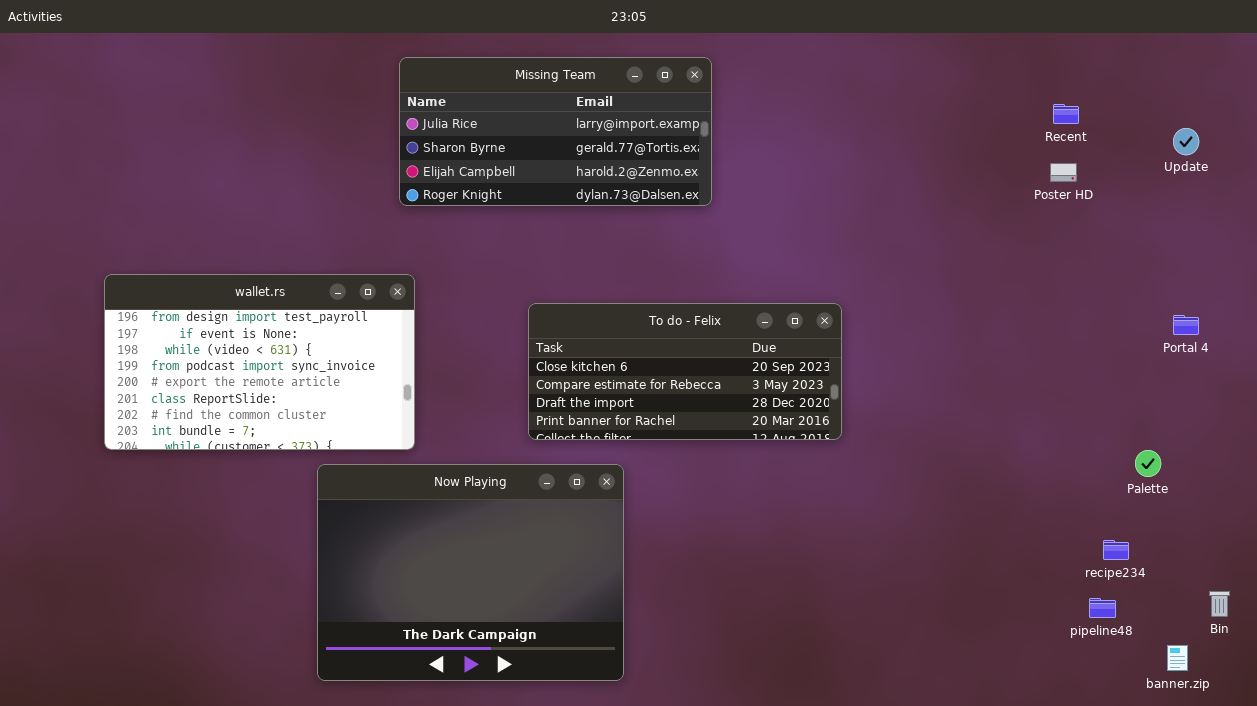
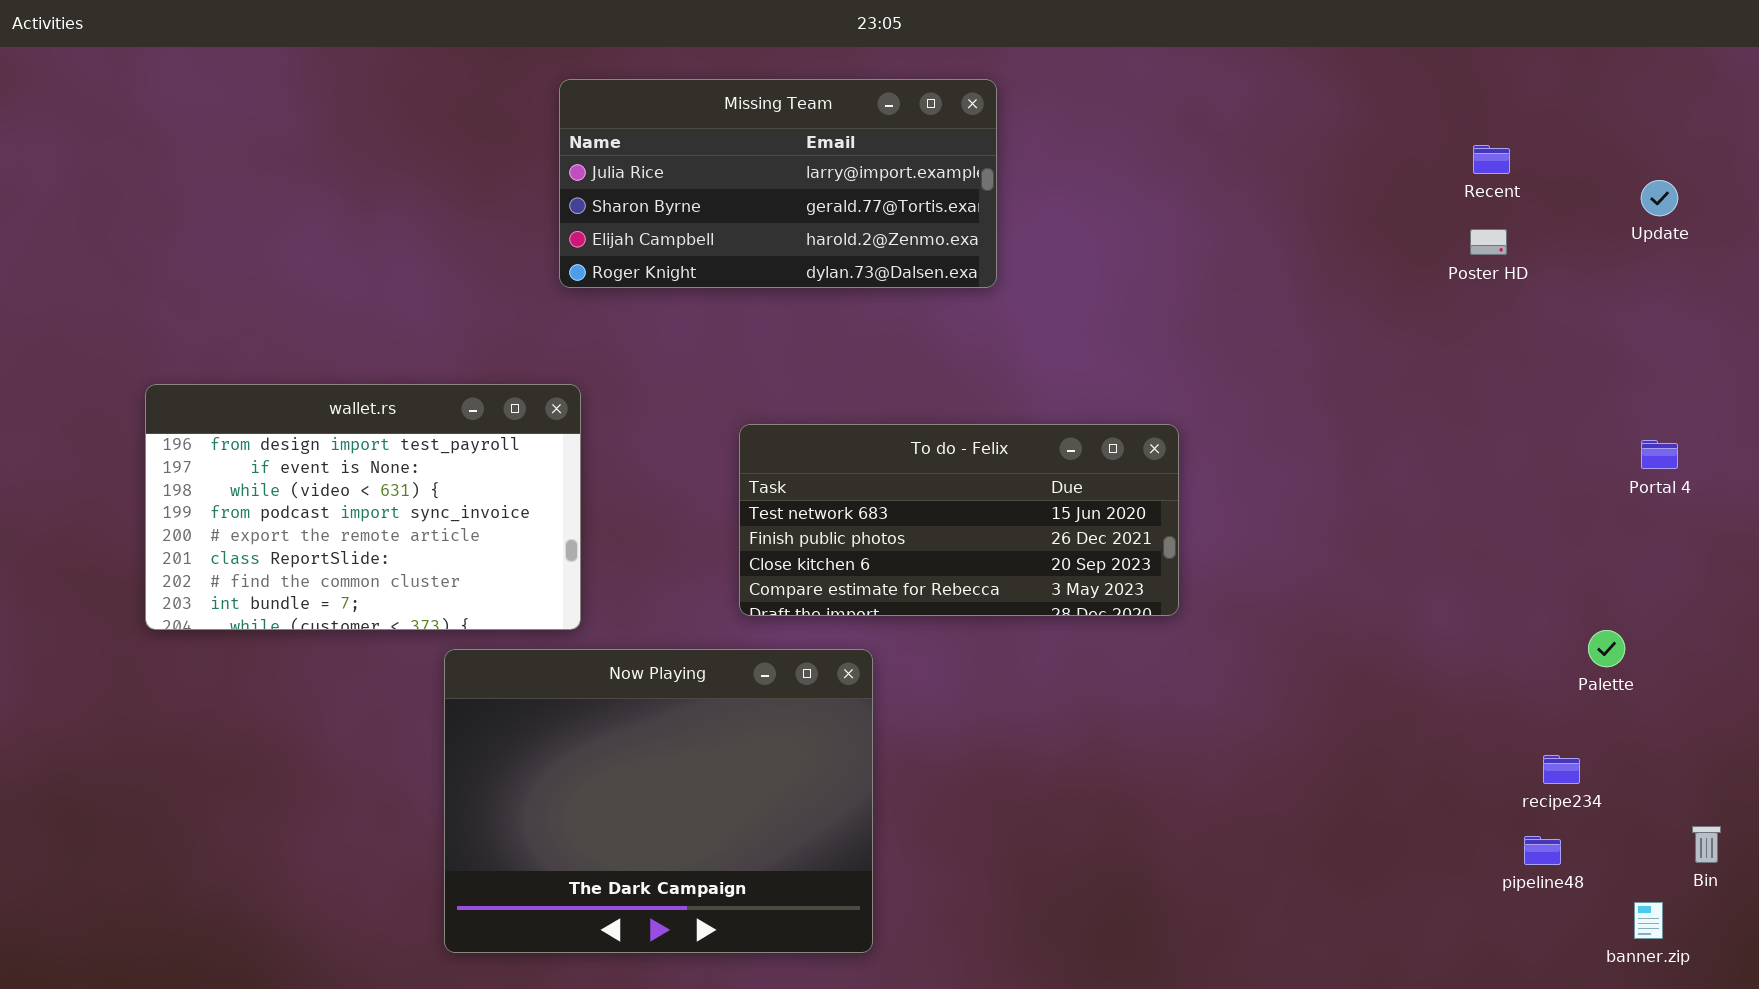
To do - Felix: [528,303,842,440] -> [739,424,1179,616], scrolled up 2 rows

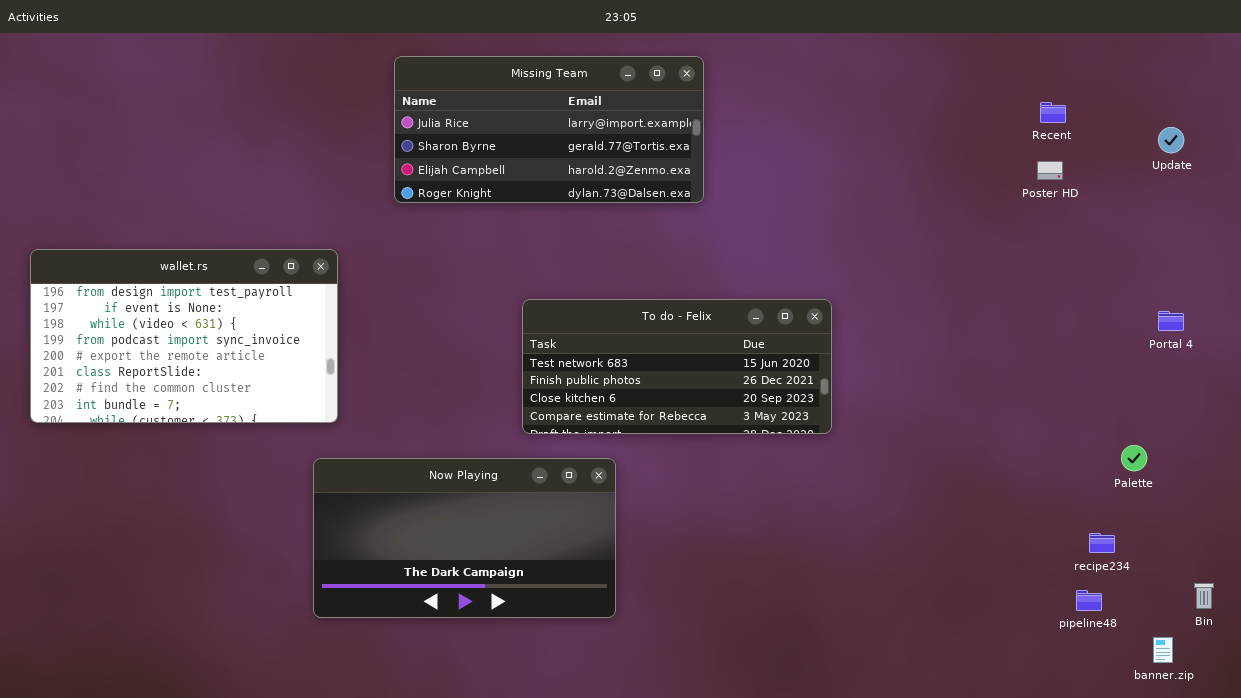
wallet.rs: [145,384,581,630] -> [30,249,338,423], moved
Now Playing: [444,649,873,953] -> [313,458,616,618], resized

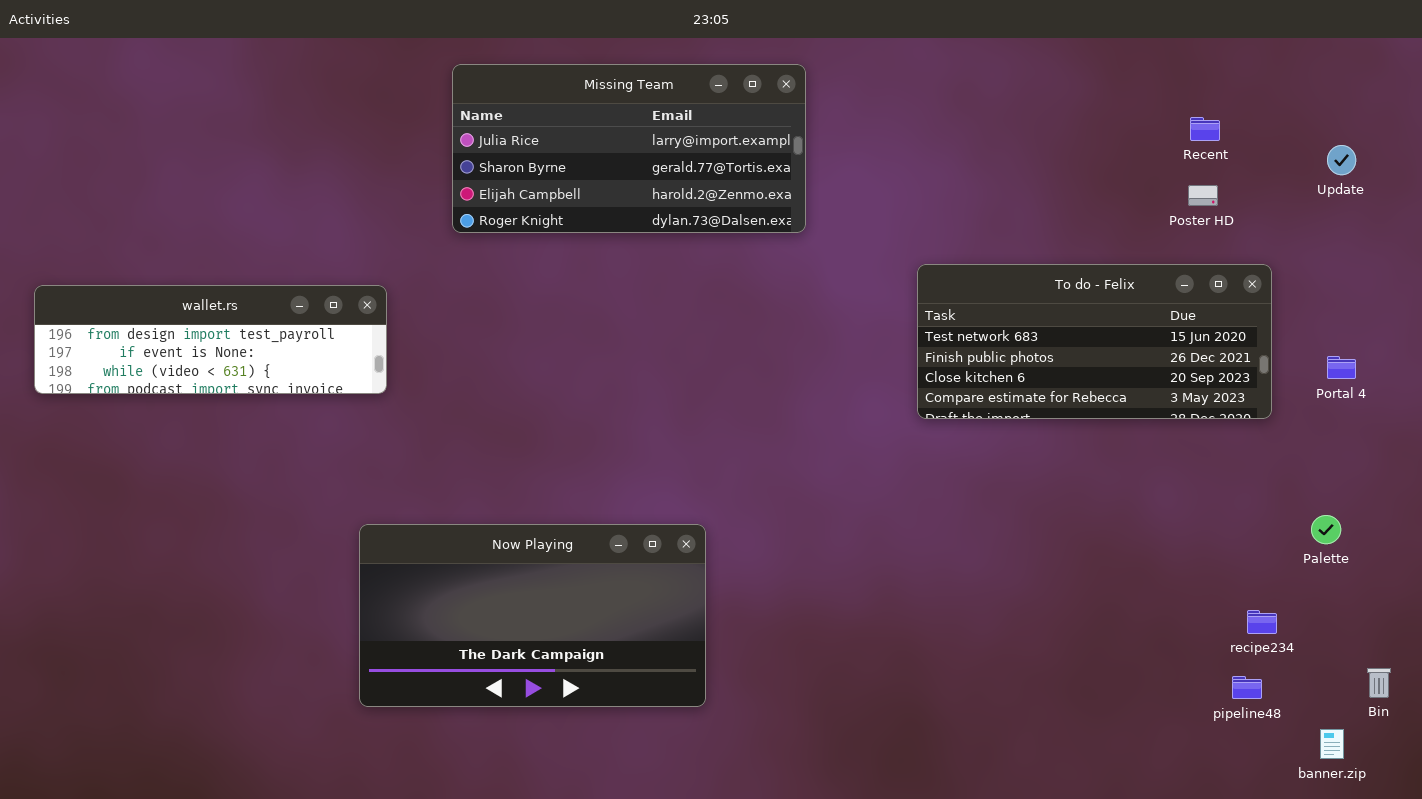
wallet.rs: [30,249,338,423] -> [34,285,387,394], resized
To do - Felix: [522,299,832,434] -> [917,264,1272,419], moved
Palette: [1121,445,1147,471] -> [1311,515,1341,544], moved

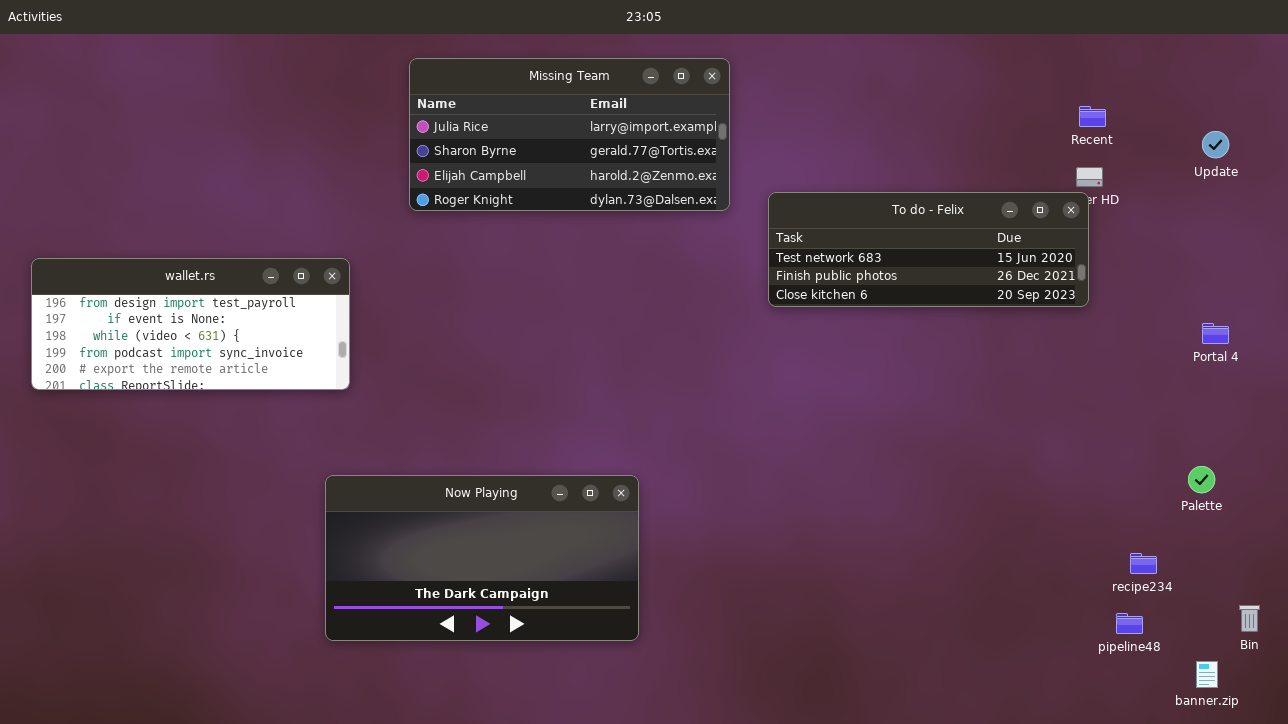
To do - Felix: [917,264,1272,419] -> [768,192,1089,307], moved, resized
wallet.rs: [34,285,387,394] -> [31,258,350,390], resized

